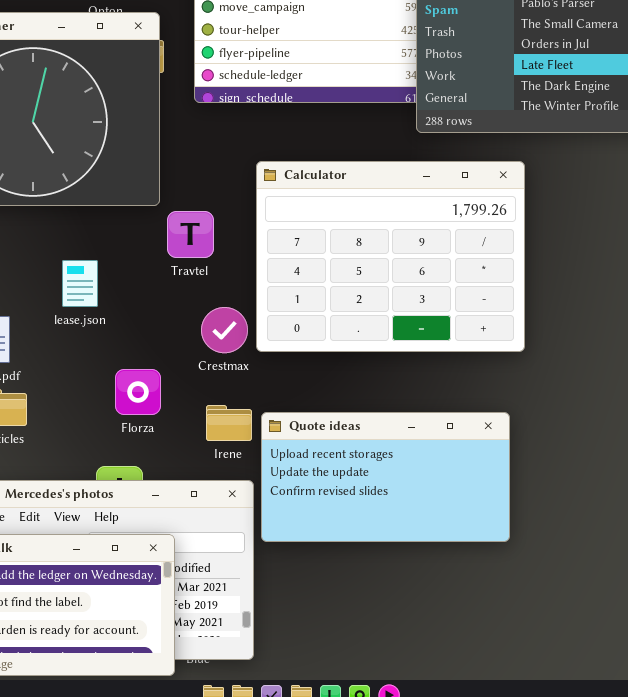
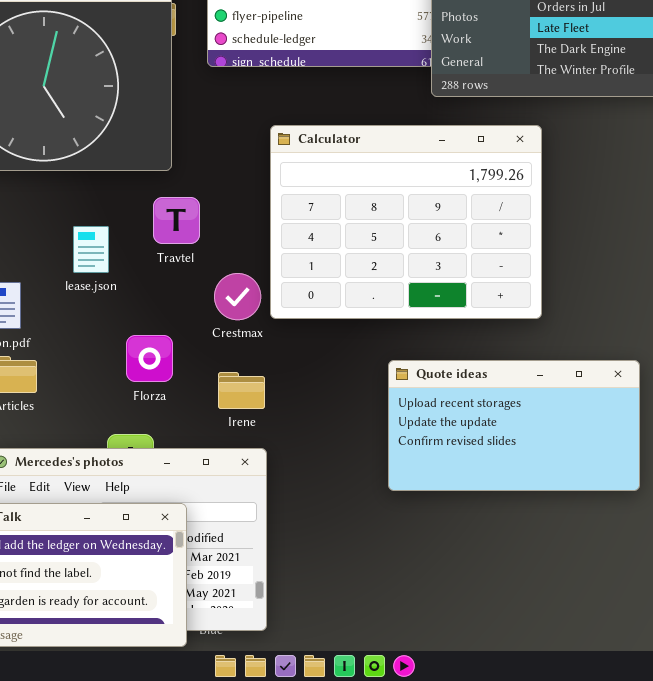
Travtel: [167,211,214,258] -> [153,197,200,244], moved
Quote ideas: [261,412,510,542] -> [388,360,640,491], moved

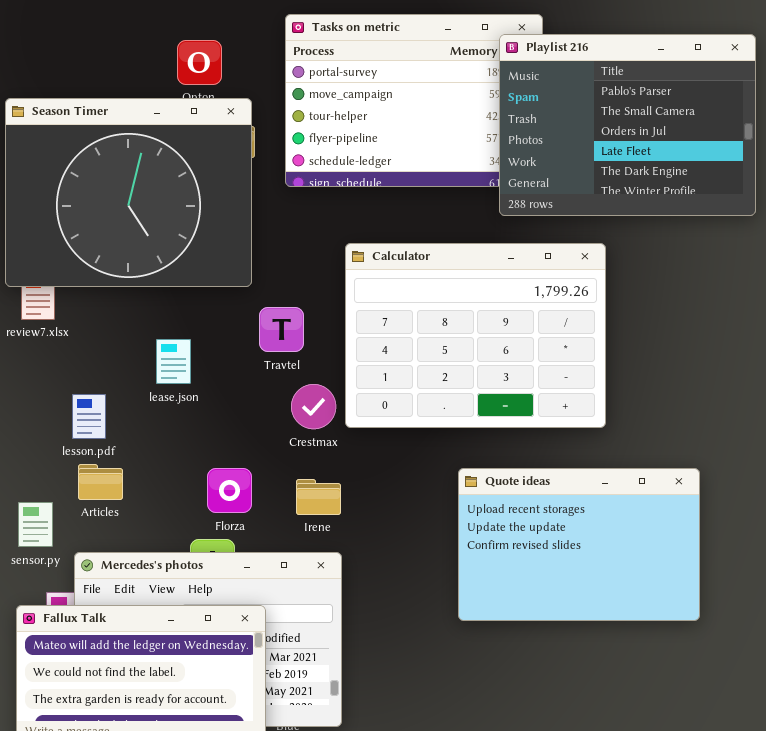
Travtel: [153,197,200,244] -> [259,307,304,352], moved
Florza: [126,335,173,382] -> [207,468,252,513], moved
Quote ideas: [388,360,640,491] -> [458,468,700,621], resized

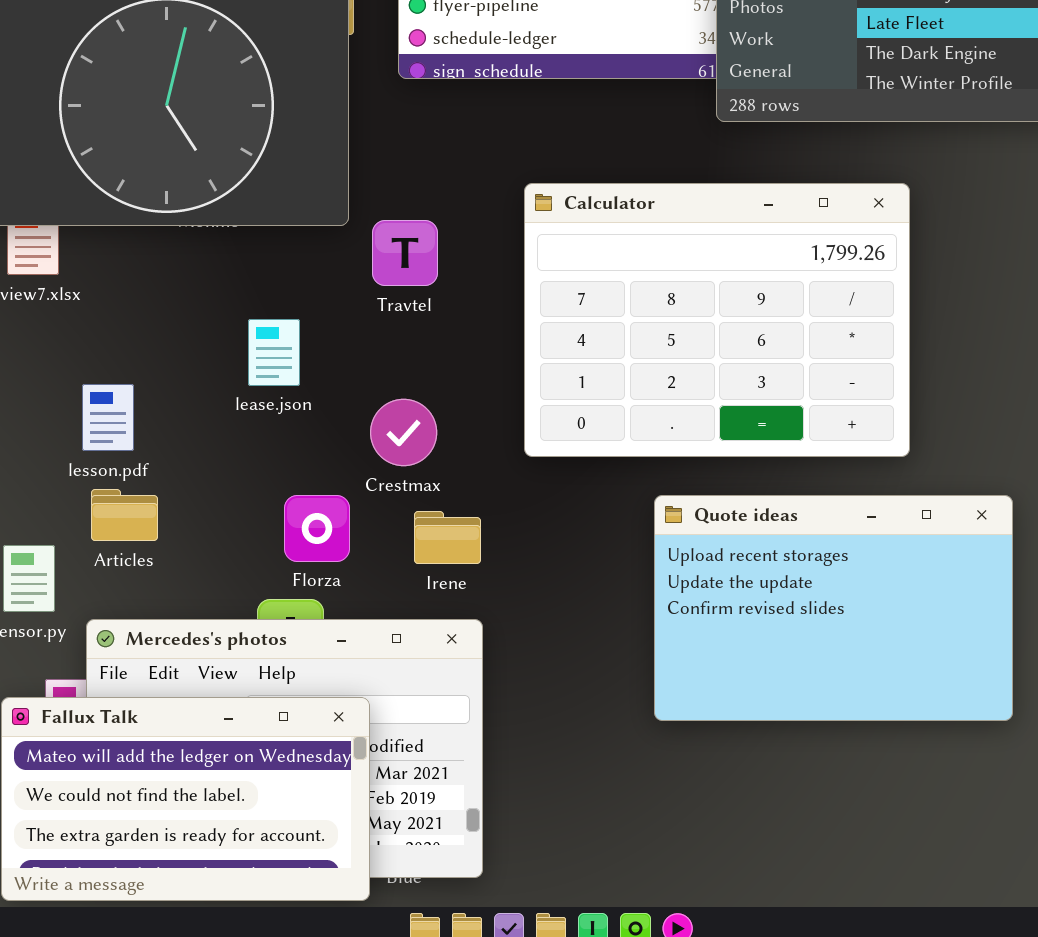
Calculator: [345,243,606,428] -> [524,183,910,457], moved
Travtel: [259,307,304,352] -> [372,220,438,286], moved
lease.json: [156,339,191,384] -> [248,319,300,386], moved
Crestmax: [291,384,336,429] -> [370,399,437,466], moved

